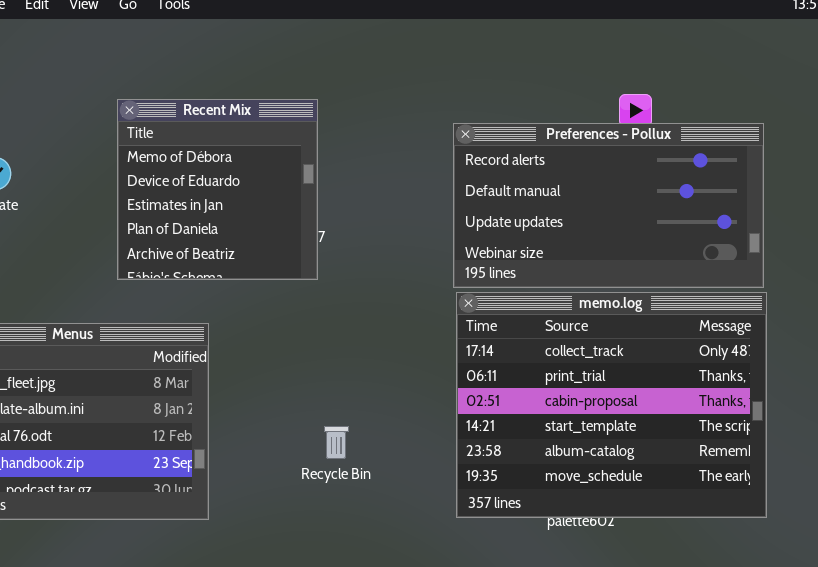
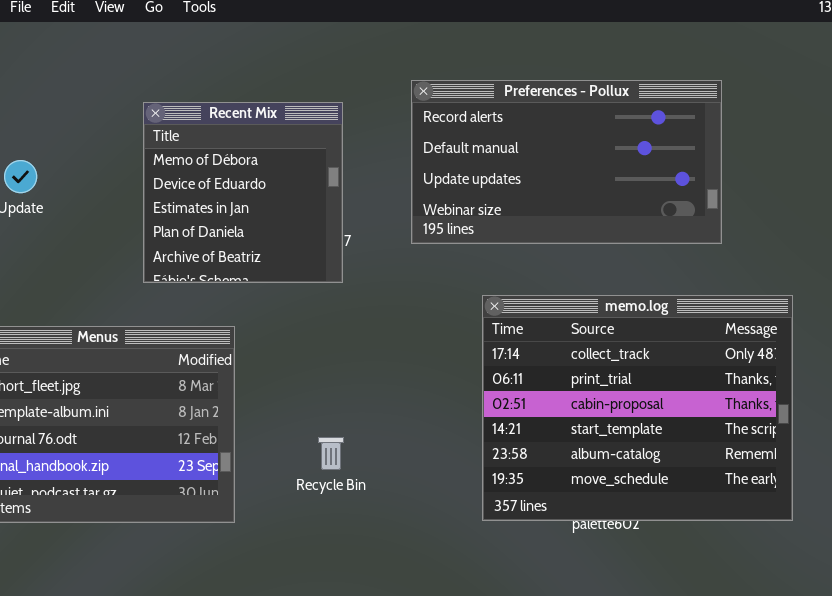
Preferences - Pollux: [453,123,764,288] -> [411,80,722,244], moved
Recycle Bin: [324,426,349,459] -> [318,437,344,470], moved

